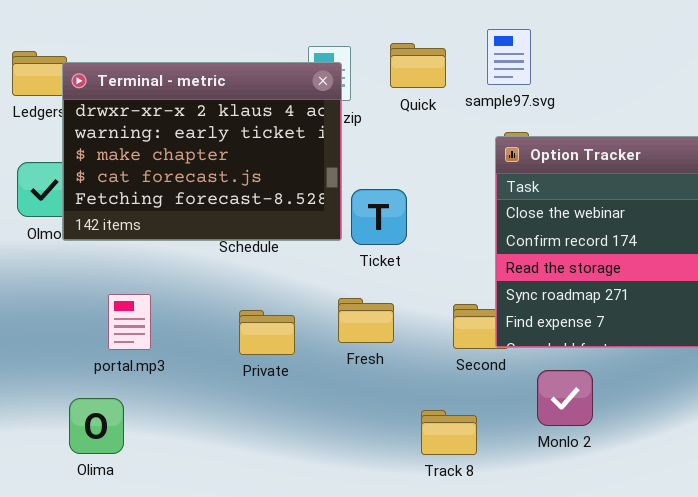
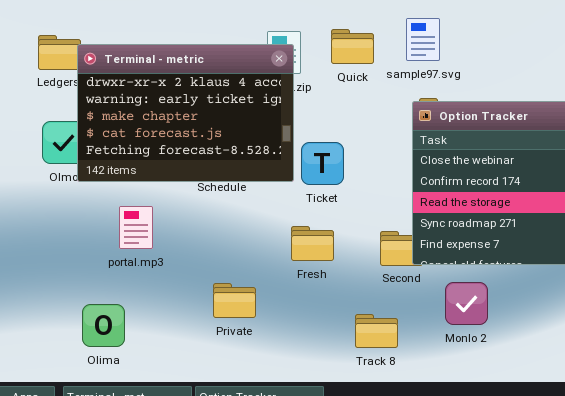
portal.mp3: [108,294,151,350] -> [119,206,153,249], moved
Private: [239,310,295,355] -> [213,283,256,318], moved

